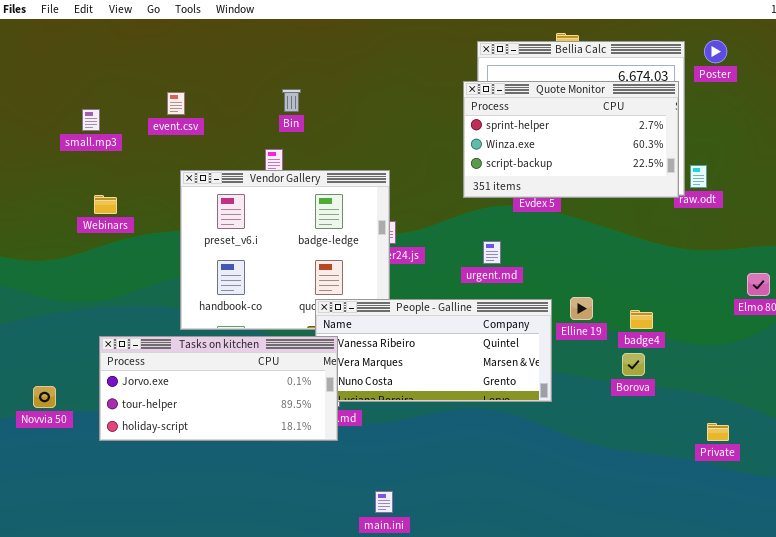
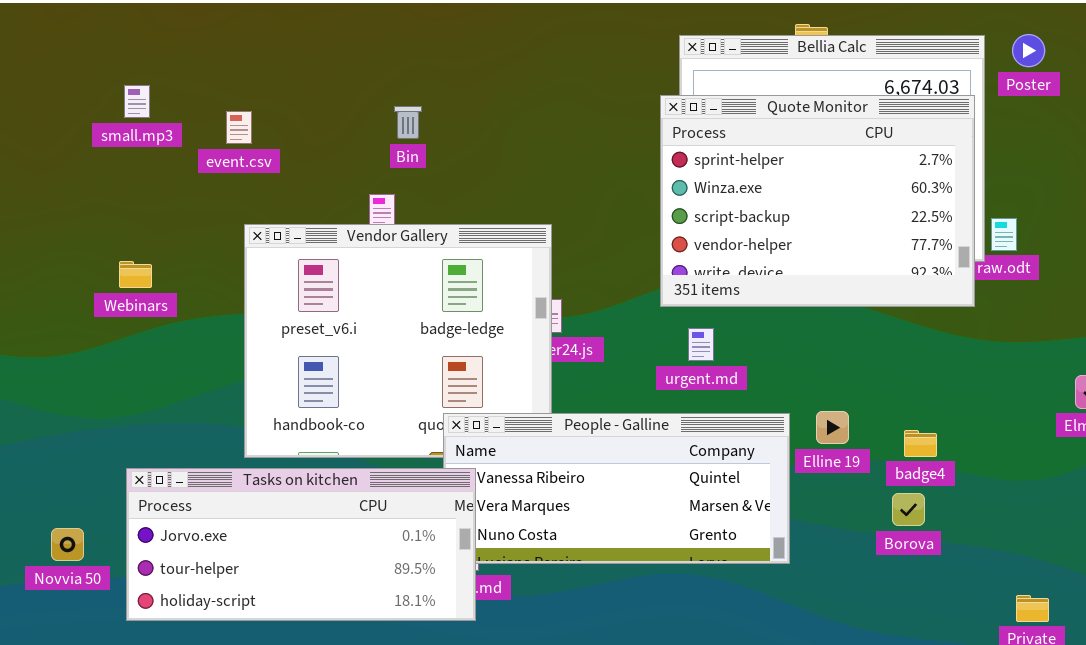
Quote Monitor: [463,81,679,198] -> [660,95,975,307], resized
small.mp3: [82,109,100,131] -> [124,85,150,118], moved
Novvia 50: [33,386,56,408] -> [51,528,84,561], moved

